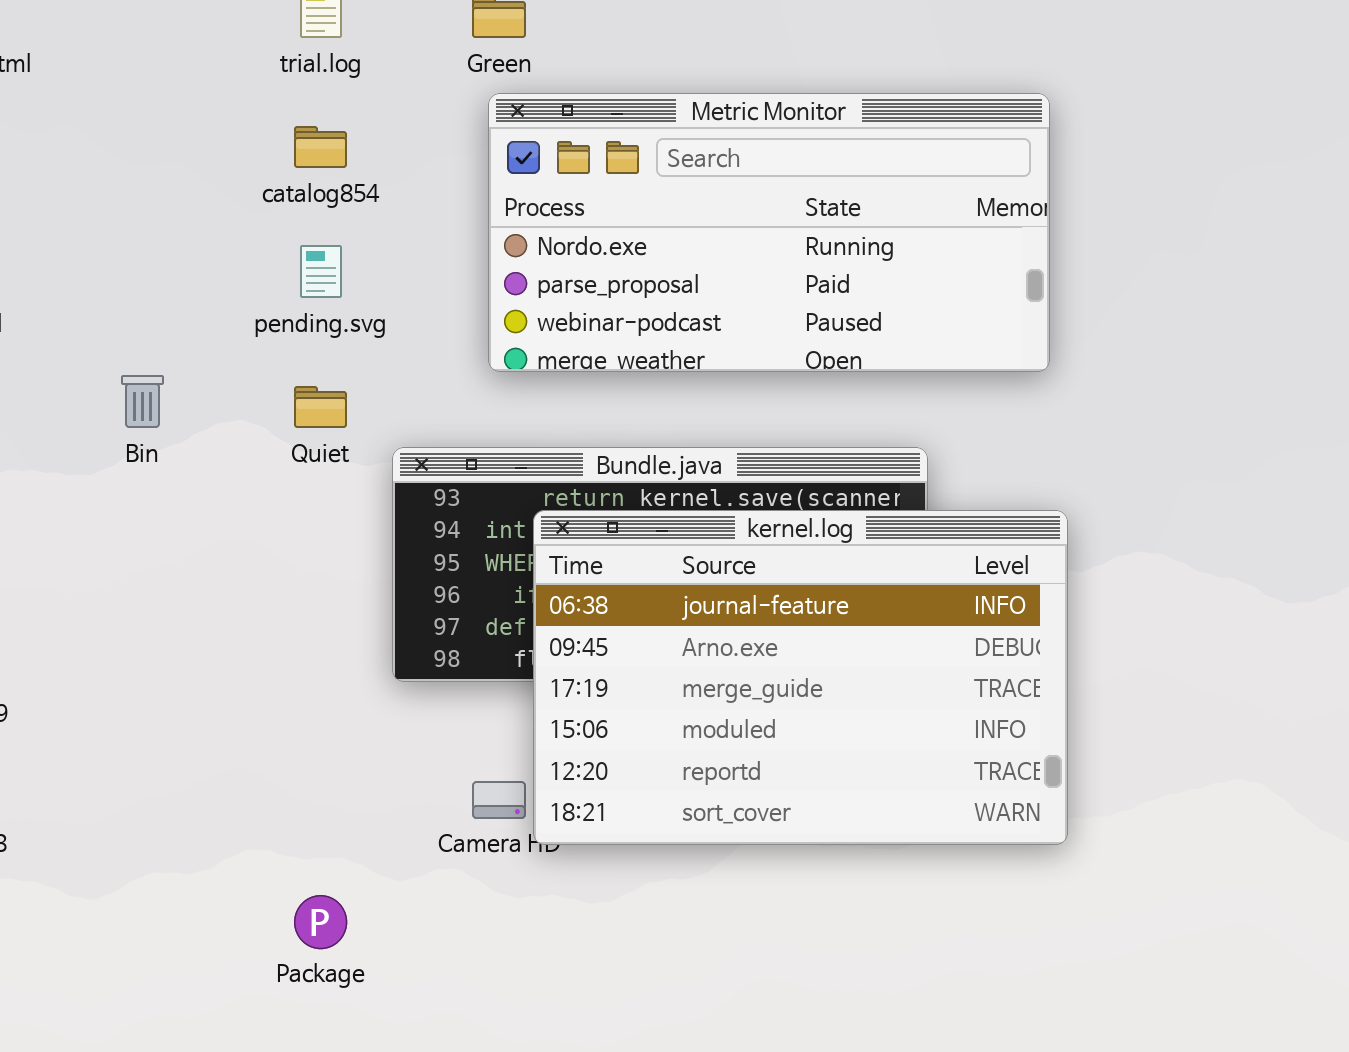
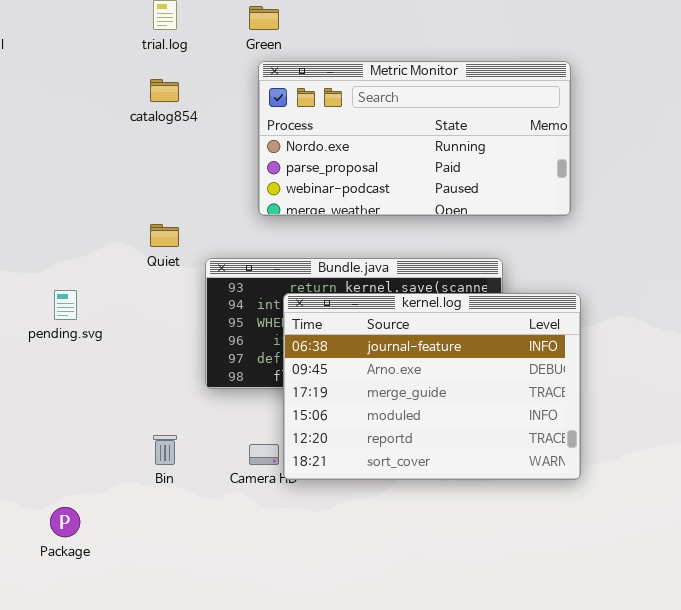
pending.svg: [300,245,342,298] -> [54,290,77,320], moved
Bin: [121,375,164,428] -> [153,435,177,465], moved
Package: [294,895,347,949] -> [50,507,80,537], moved

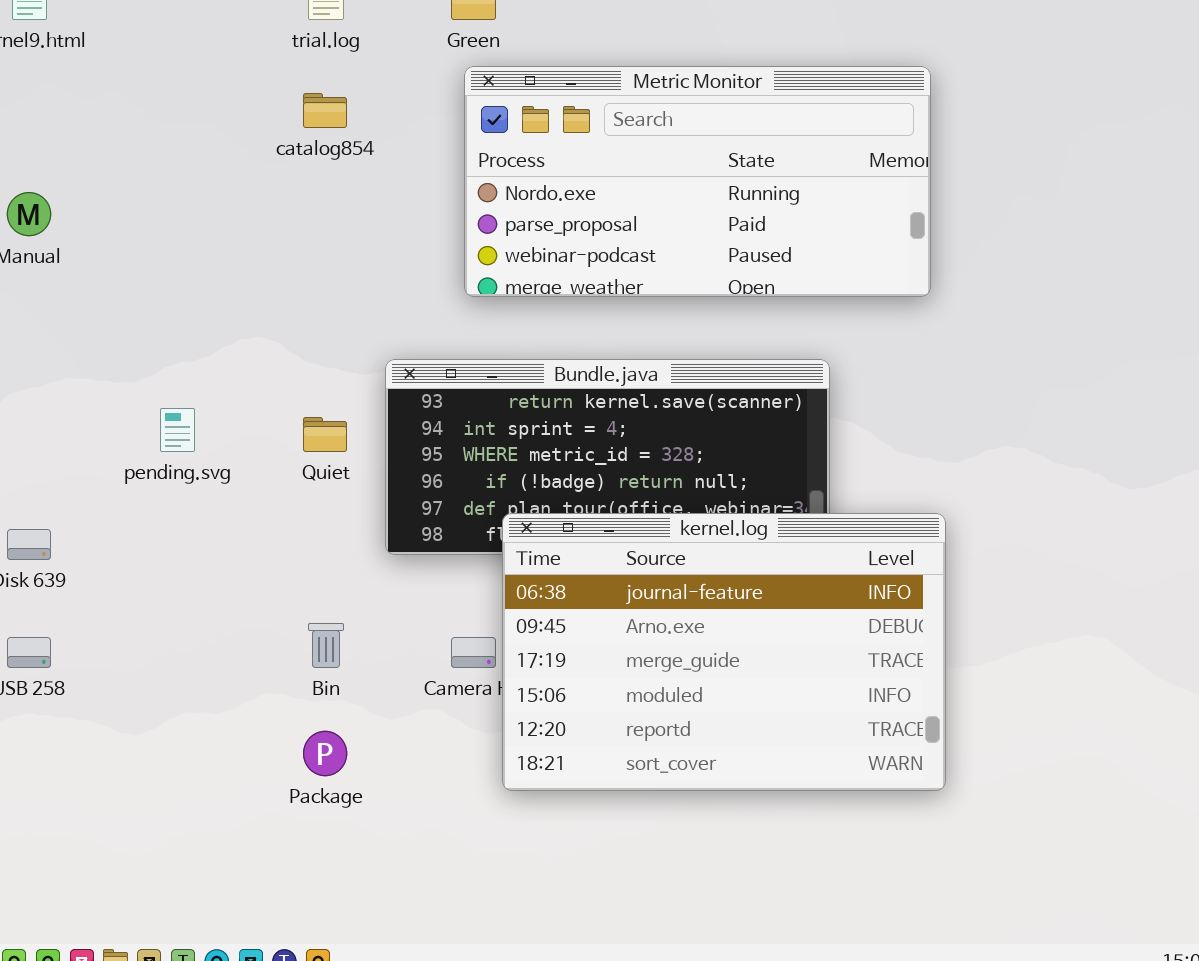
Quiet: [150,224,179,247] -> [303,417,347,452], moved
kernel.log: [283,293,581,480] -> [502,513,946,791], moved
Package: [50,507,80,537] -> [303,731,347,776], moved

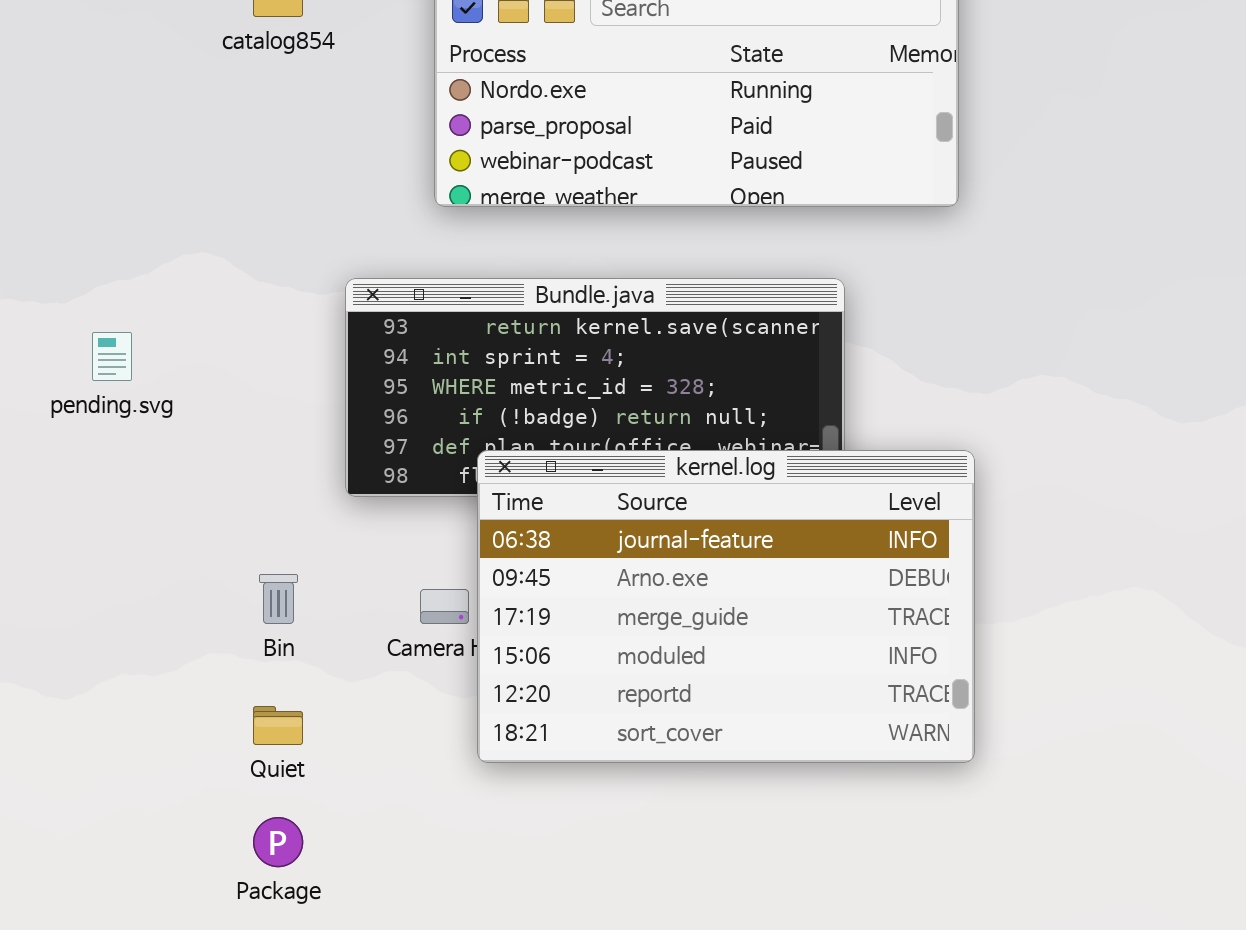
Quiet: [303,417,347,452] -> [253,706,303,745], moved
Package: [303,731,347,776] -> [253,817,303,867], moved

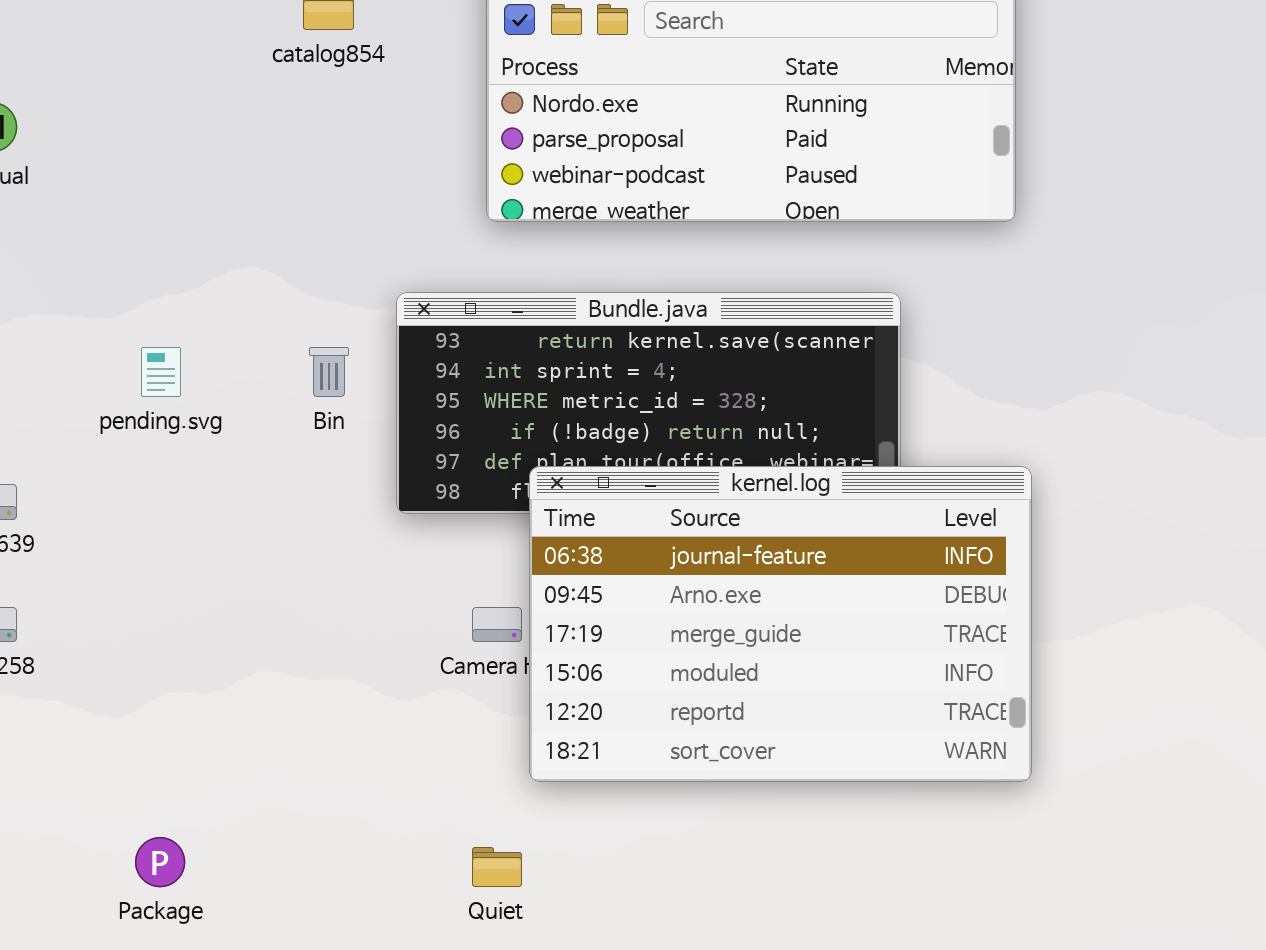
Bin: [259,574,298,624] -> [309,347,349,397], moved
Quiet: [253,706,303,745] -> [472,847,522,887], moved
Package: [253,817,303,867] -> [135,837,185,887], moved

